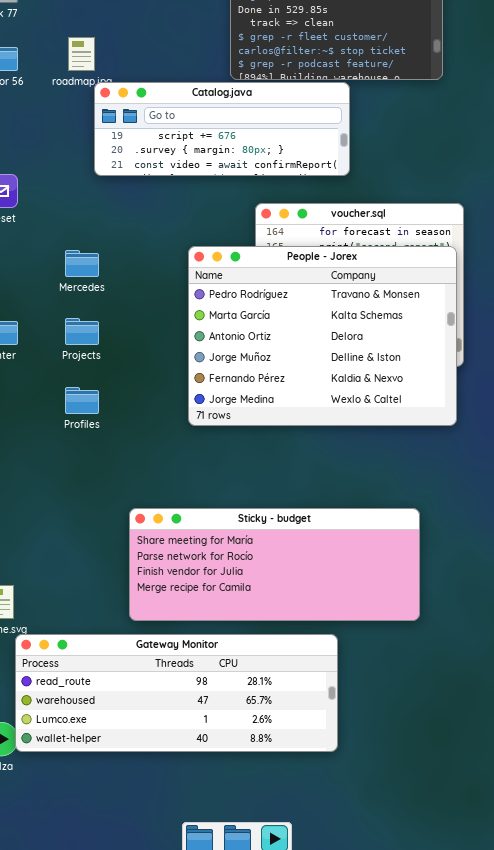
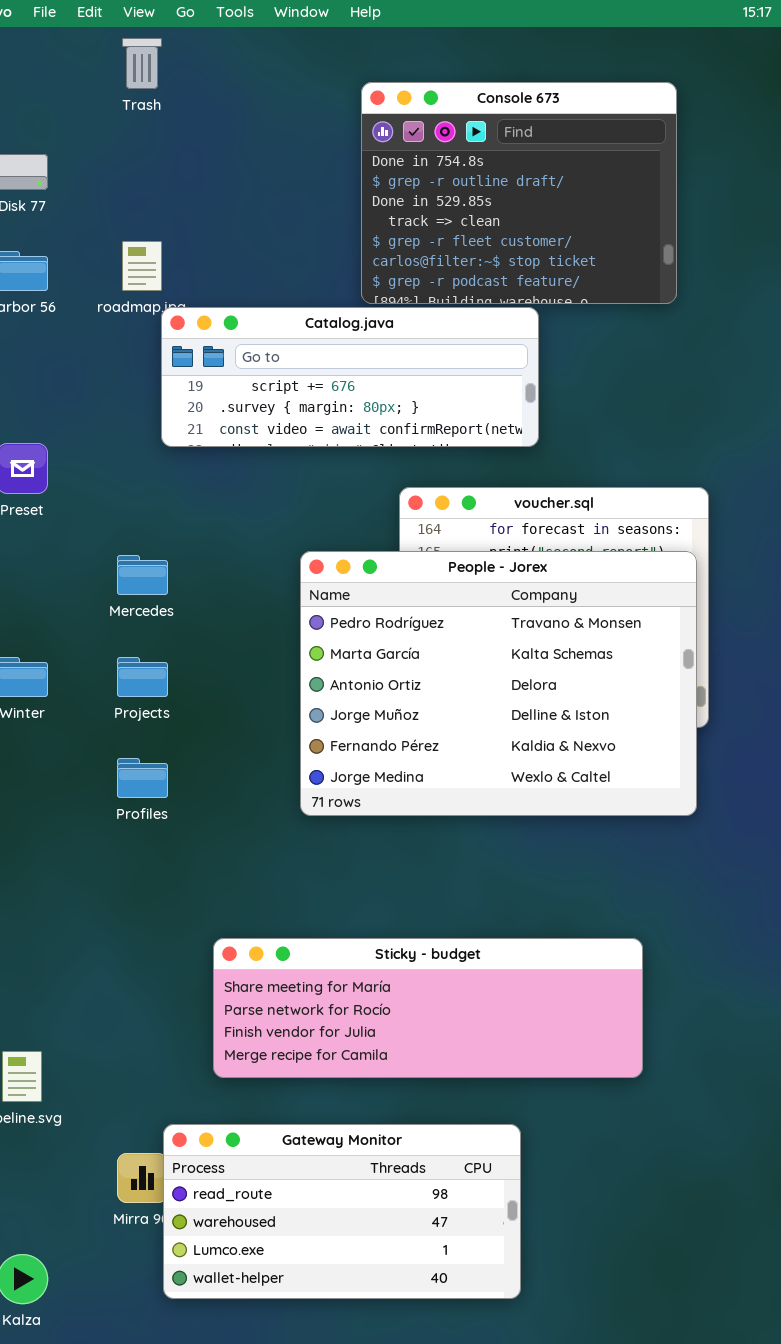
Sticky - budget: [129,508,420,621] -> [213,938,643,1078], resized
Gateway Monitor: [15,634,338,752] -> [163,1124,521,1299], resized

